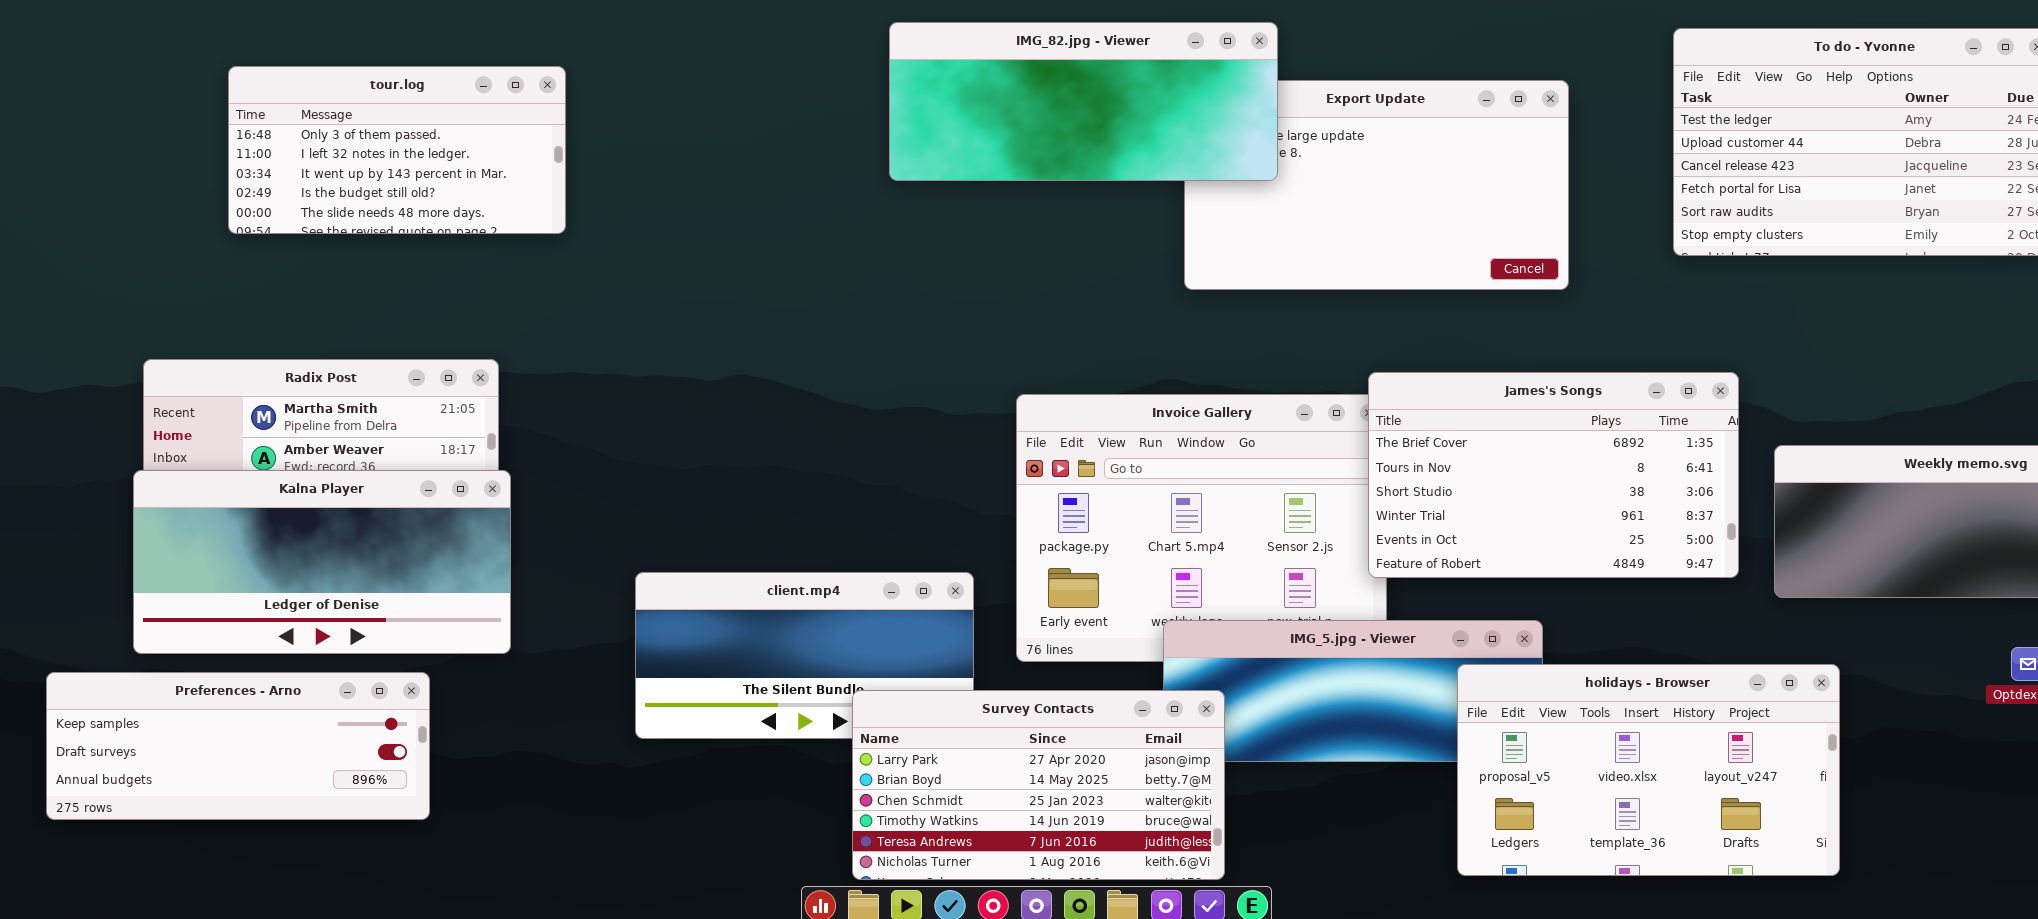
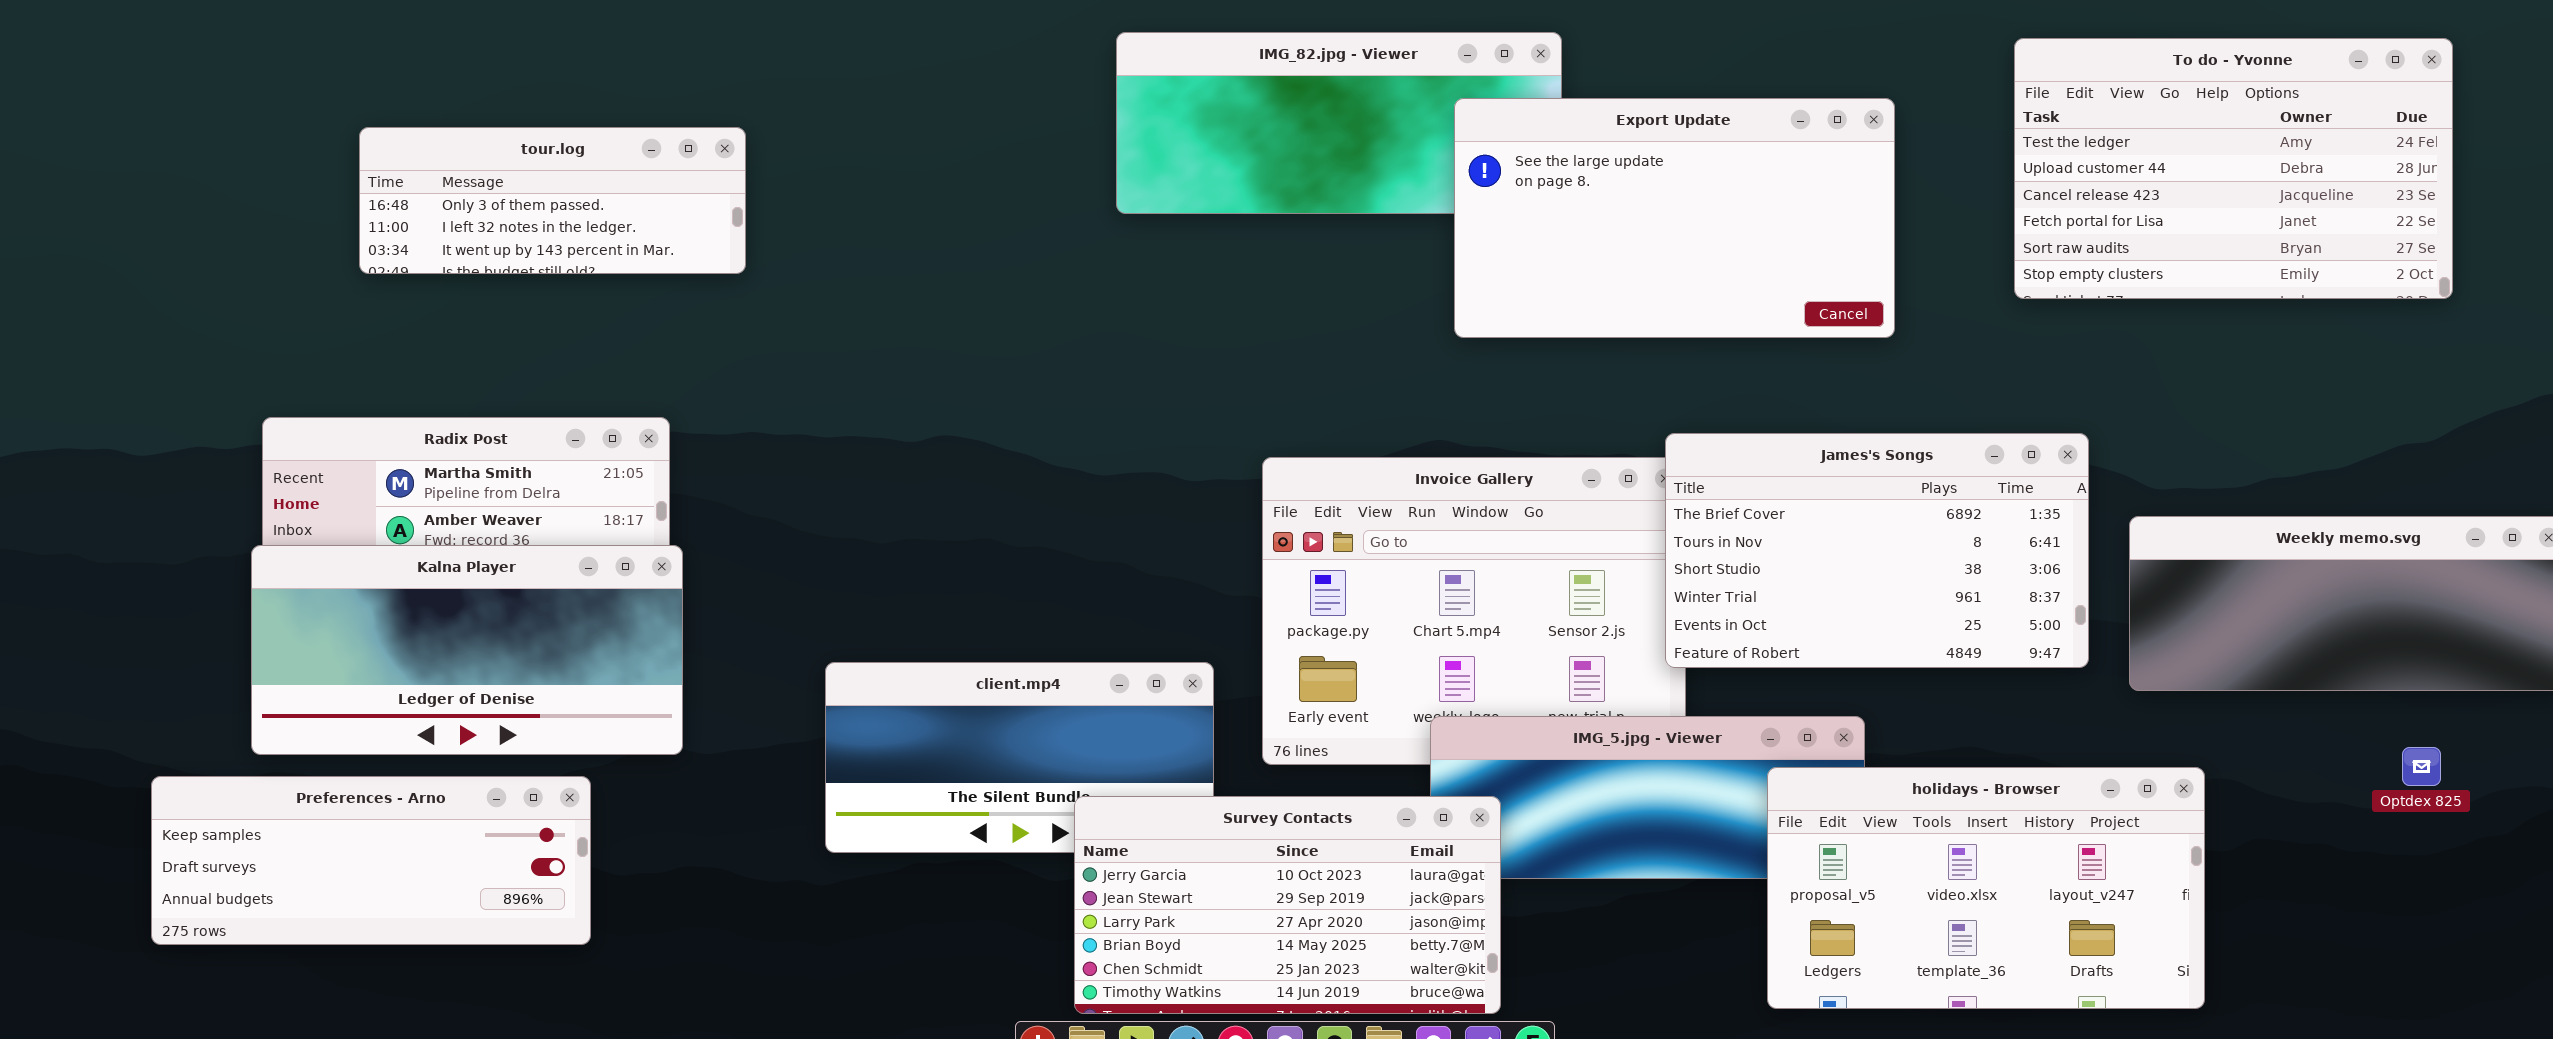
tour.log: [228,66,566,234] -> [359,127,746,274], resized
Export Update: [1184,80,1569,290] -> [1454,98,1895,338], raised
Survey Contacts: [852,690,1225,880] -> [1074,796,1501,1014], scrolled up 2 rows

